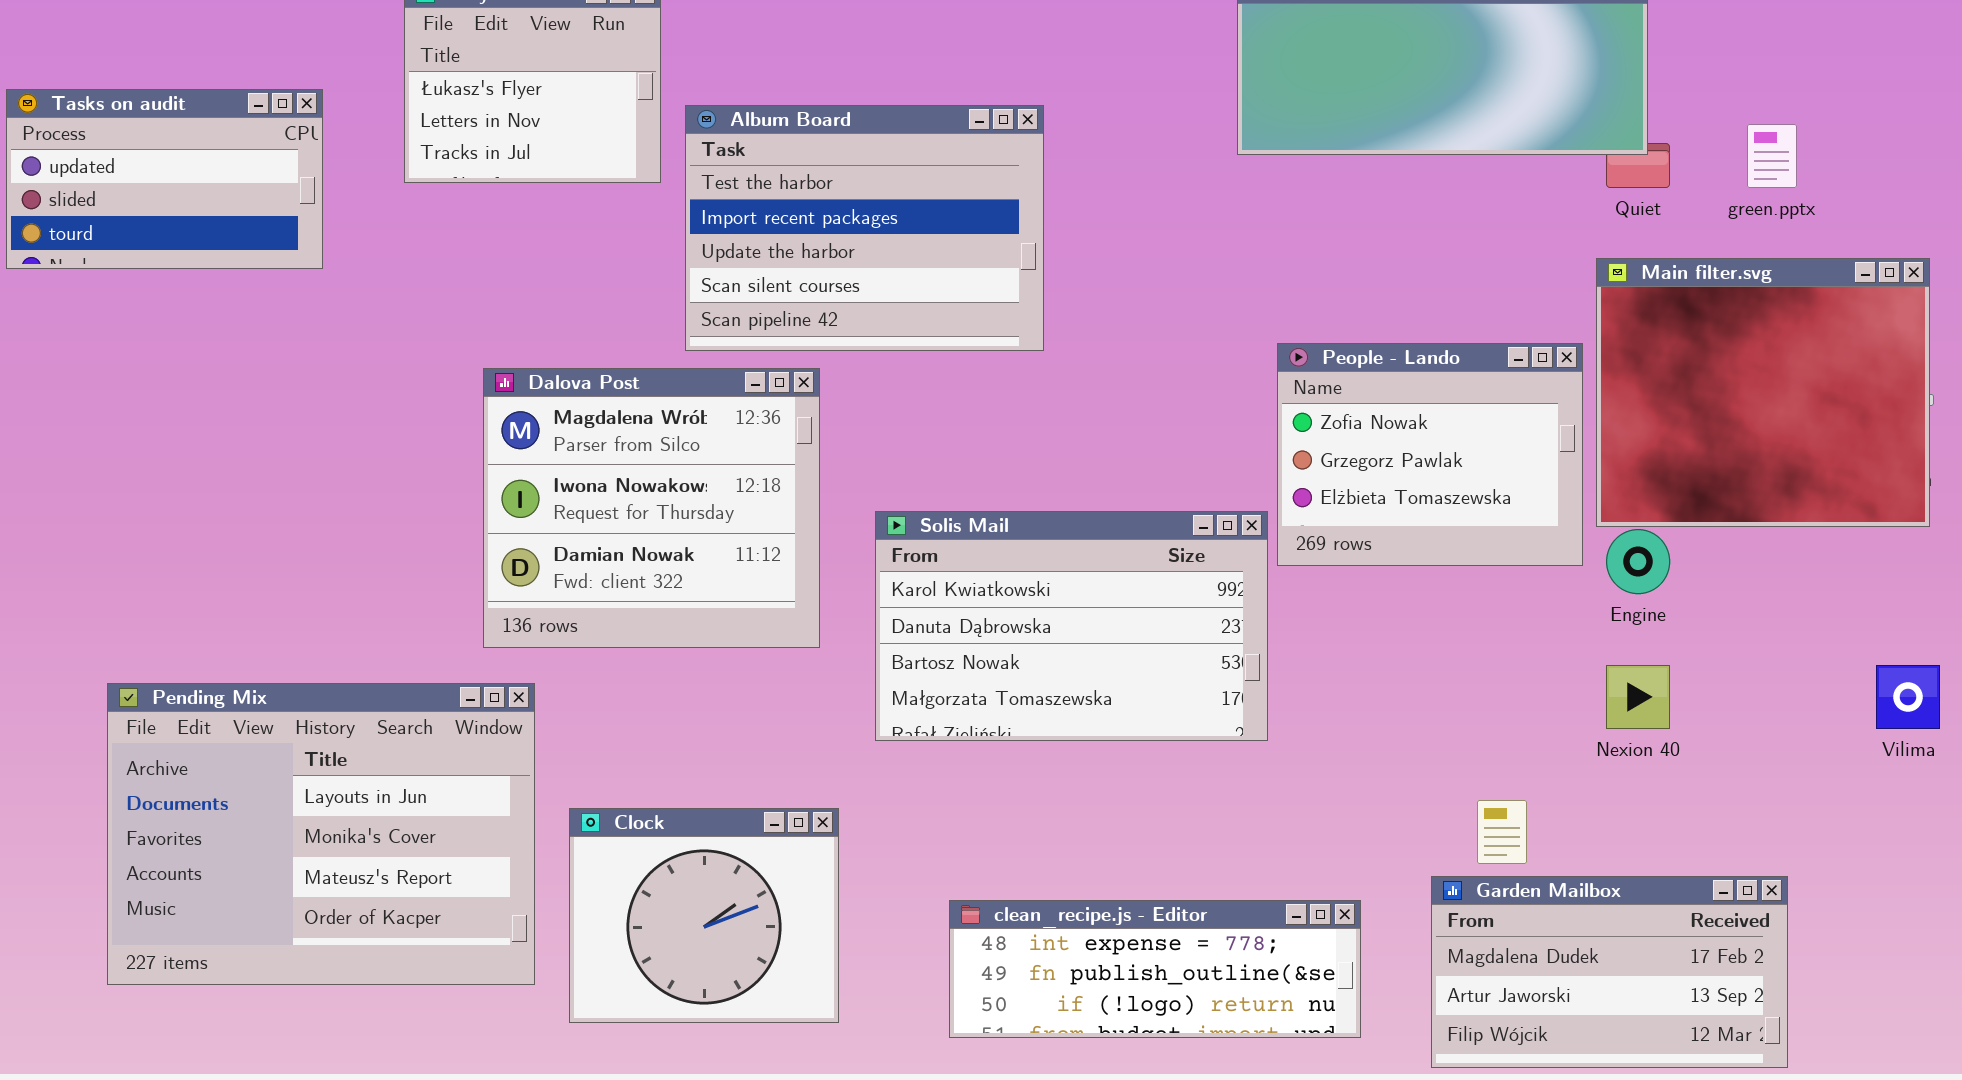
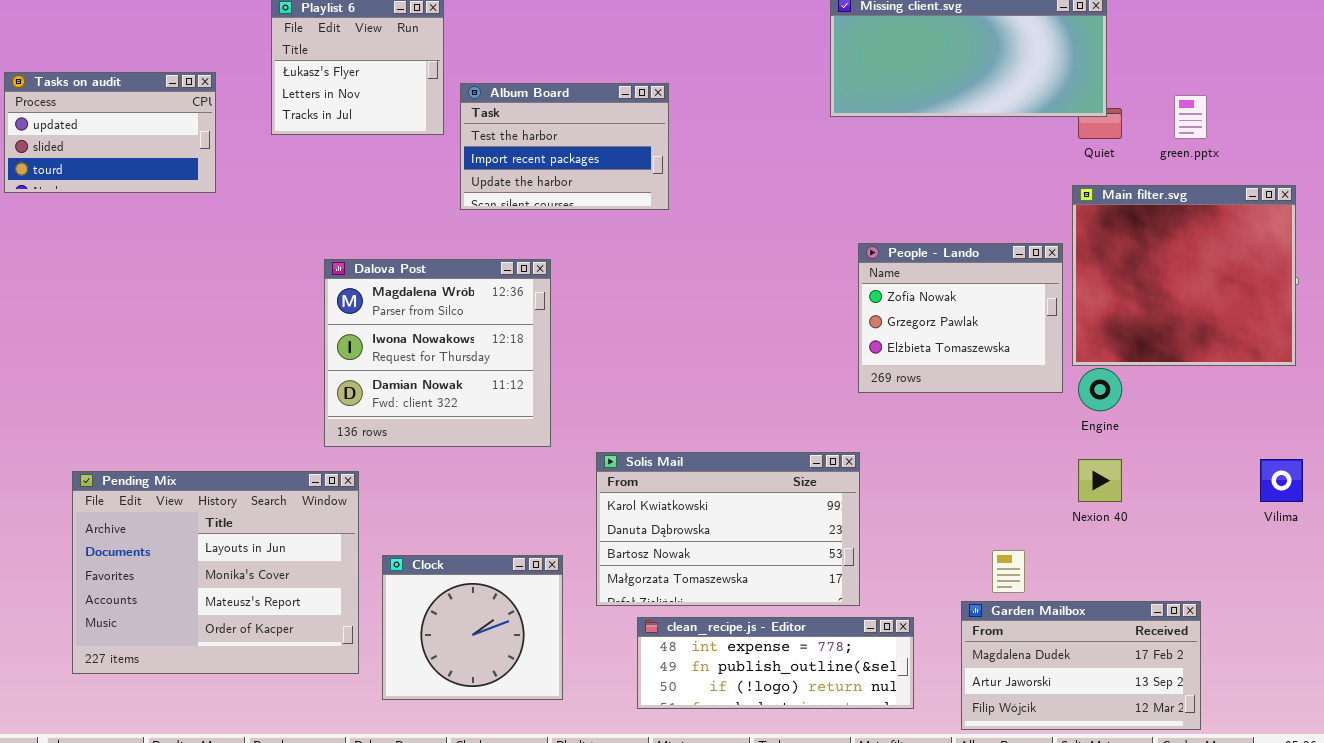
Album Board: [685,105,1044,351] -> [460,83,669,210], resized
Solis Mail: [875,511,1268,741] -> [596,452,860,606], moved

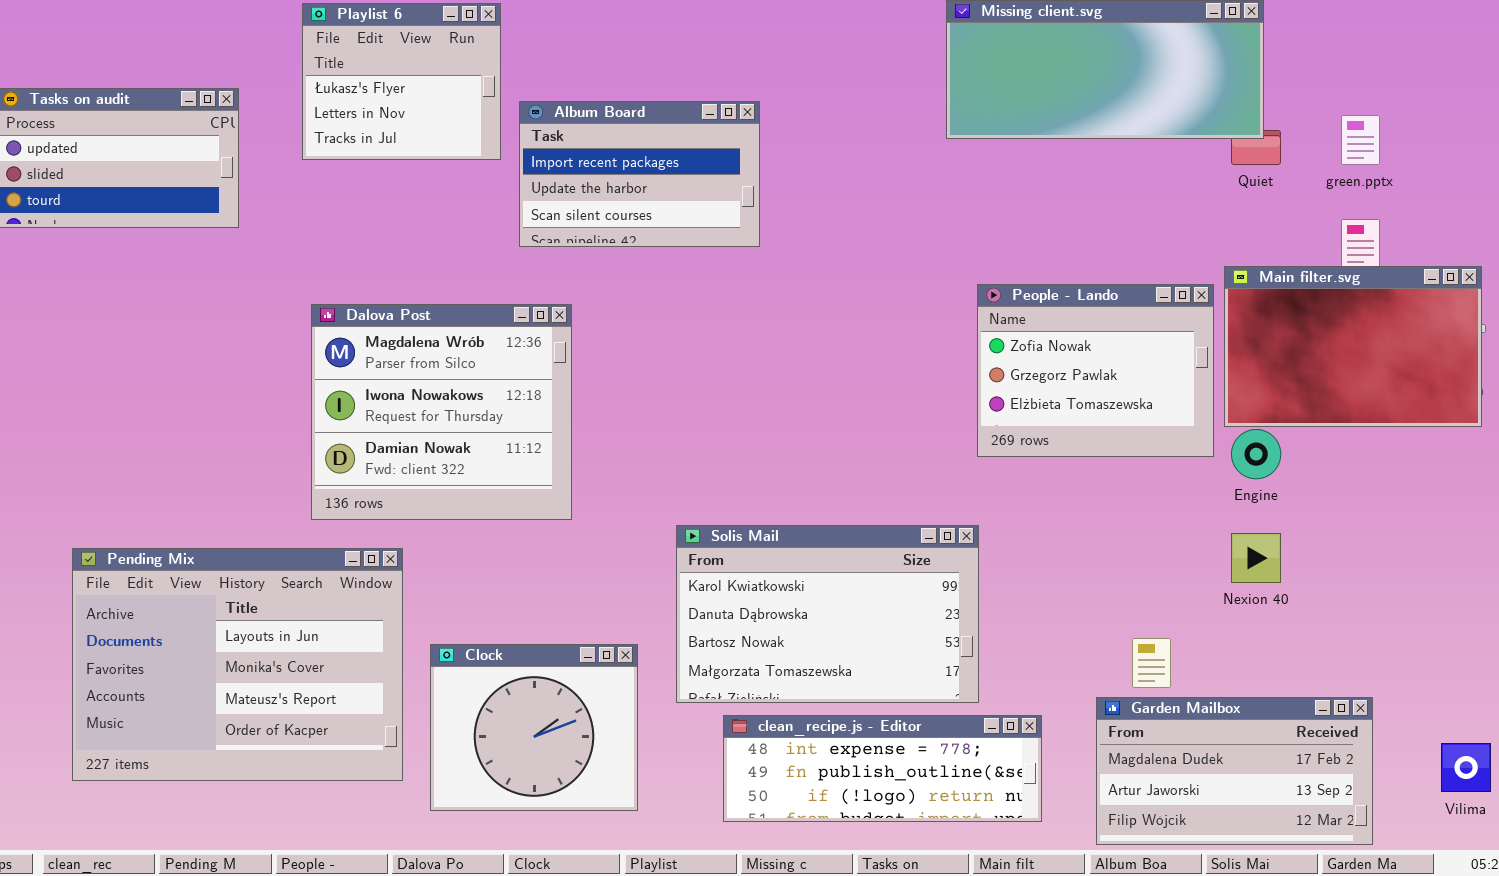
Album Board: [460,83,669,210] -> [519,101,760,247], scrolled down 1 row
Main filter.svg: [1072,185,1296,366] -> [1224,266,1482,427], resized
Dalova Post: [324,259,551,447] -> [311,304,572,520], moved
Vilima: [1260,459,1303,502] -> [1441,743,1491,792], moved

